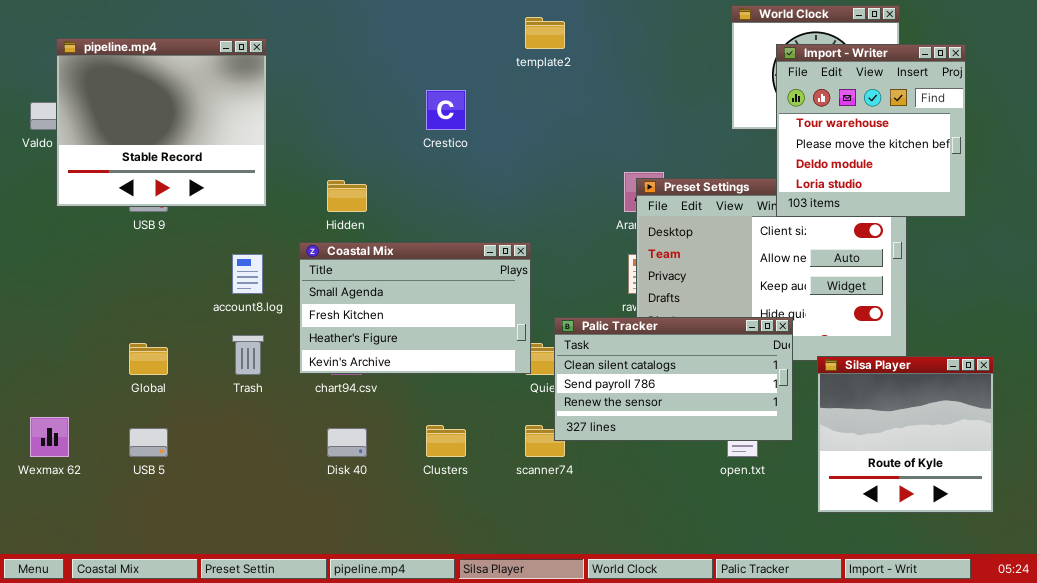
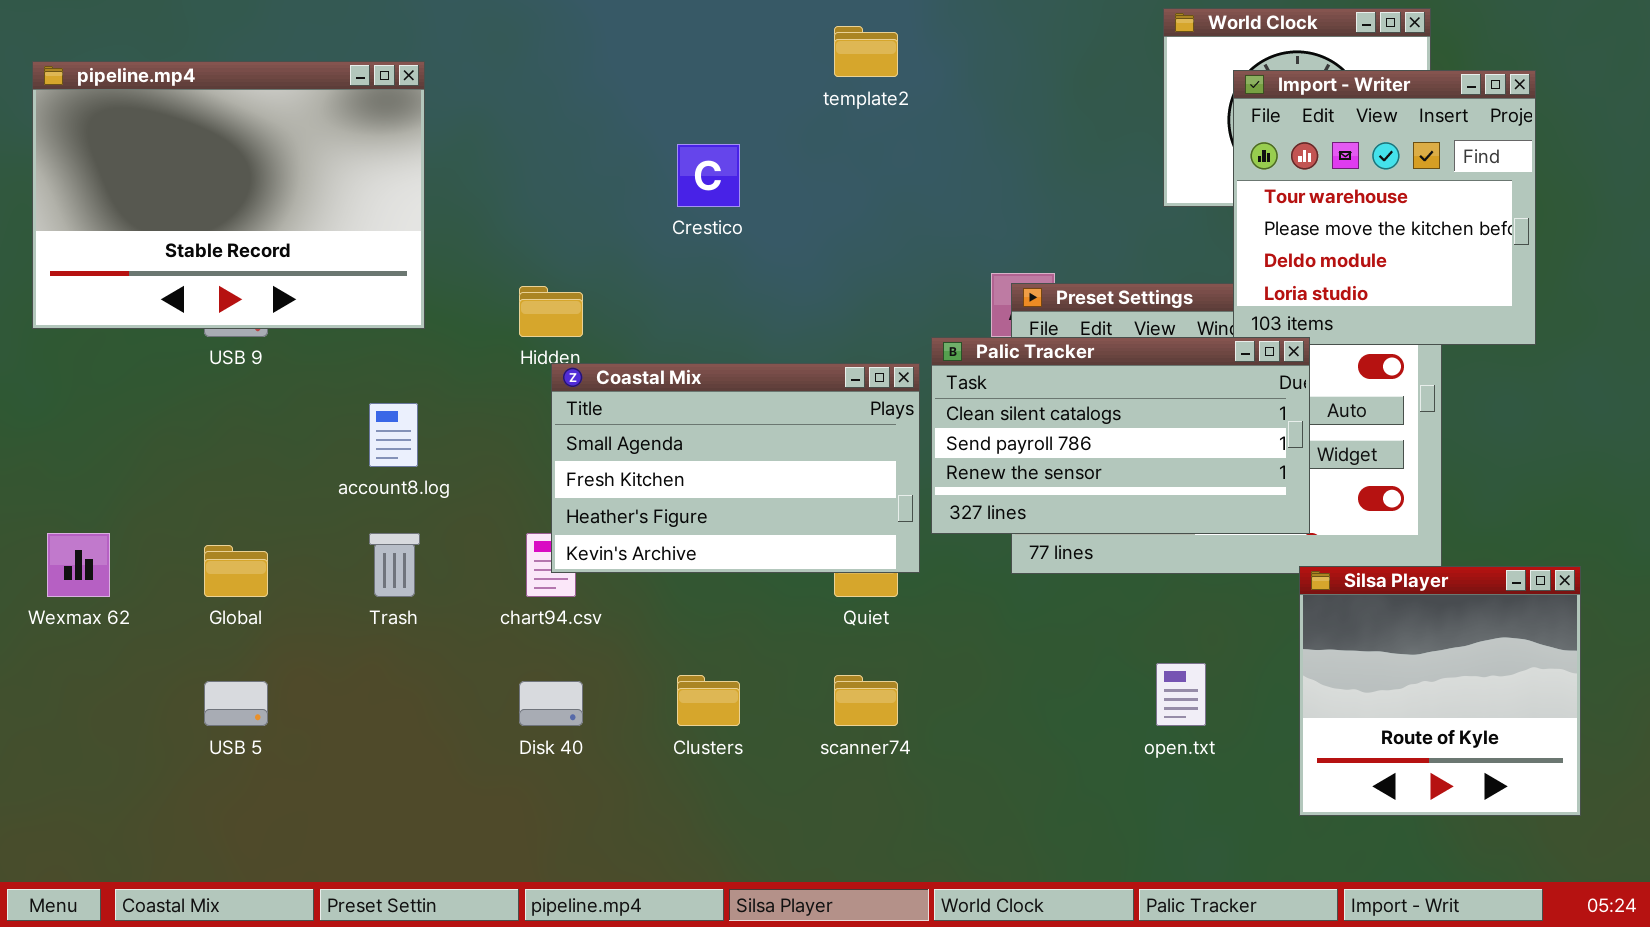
pipeline.mp4: [56,38,267,207] -> [32,61,425,329], resized
Coastal Mix: [299,242,531,374] -> [551,363,920,573], moved
Palic Tracker: [554,317,793,441] -> [931,337,1310,534], moved
Wexmax 62: [30,417,69,457] -> [47,533,110,597], moved

